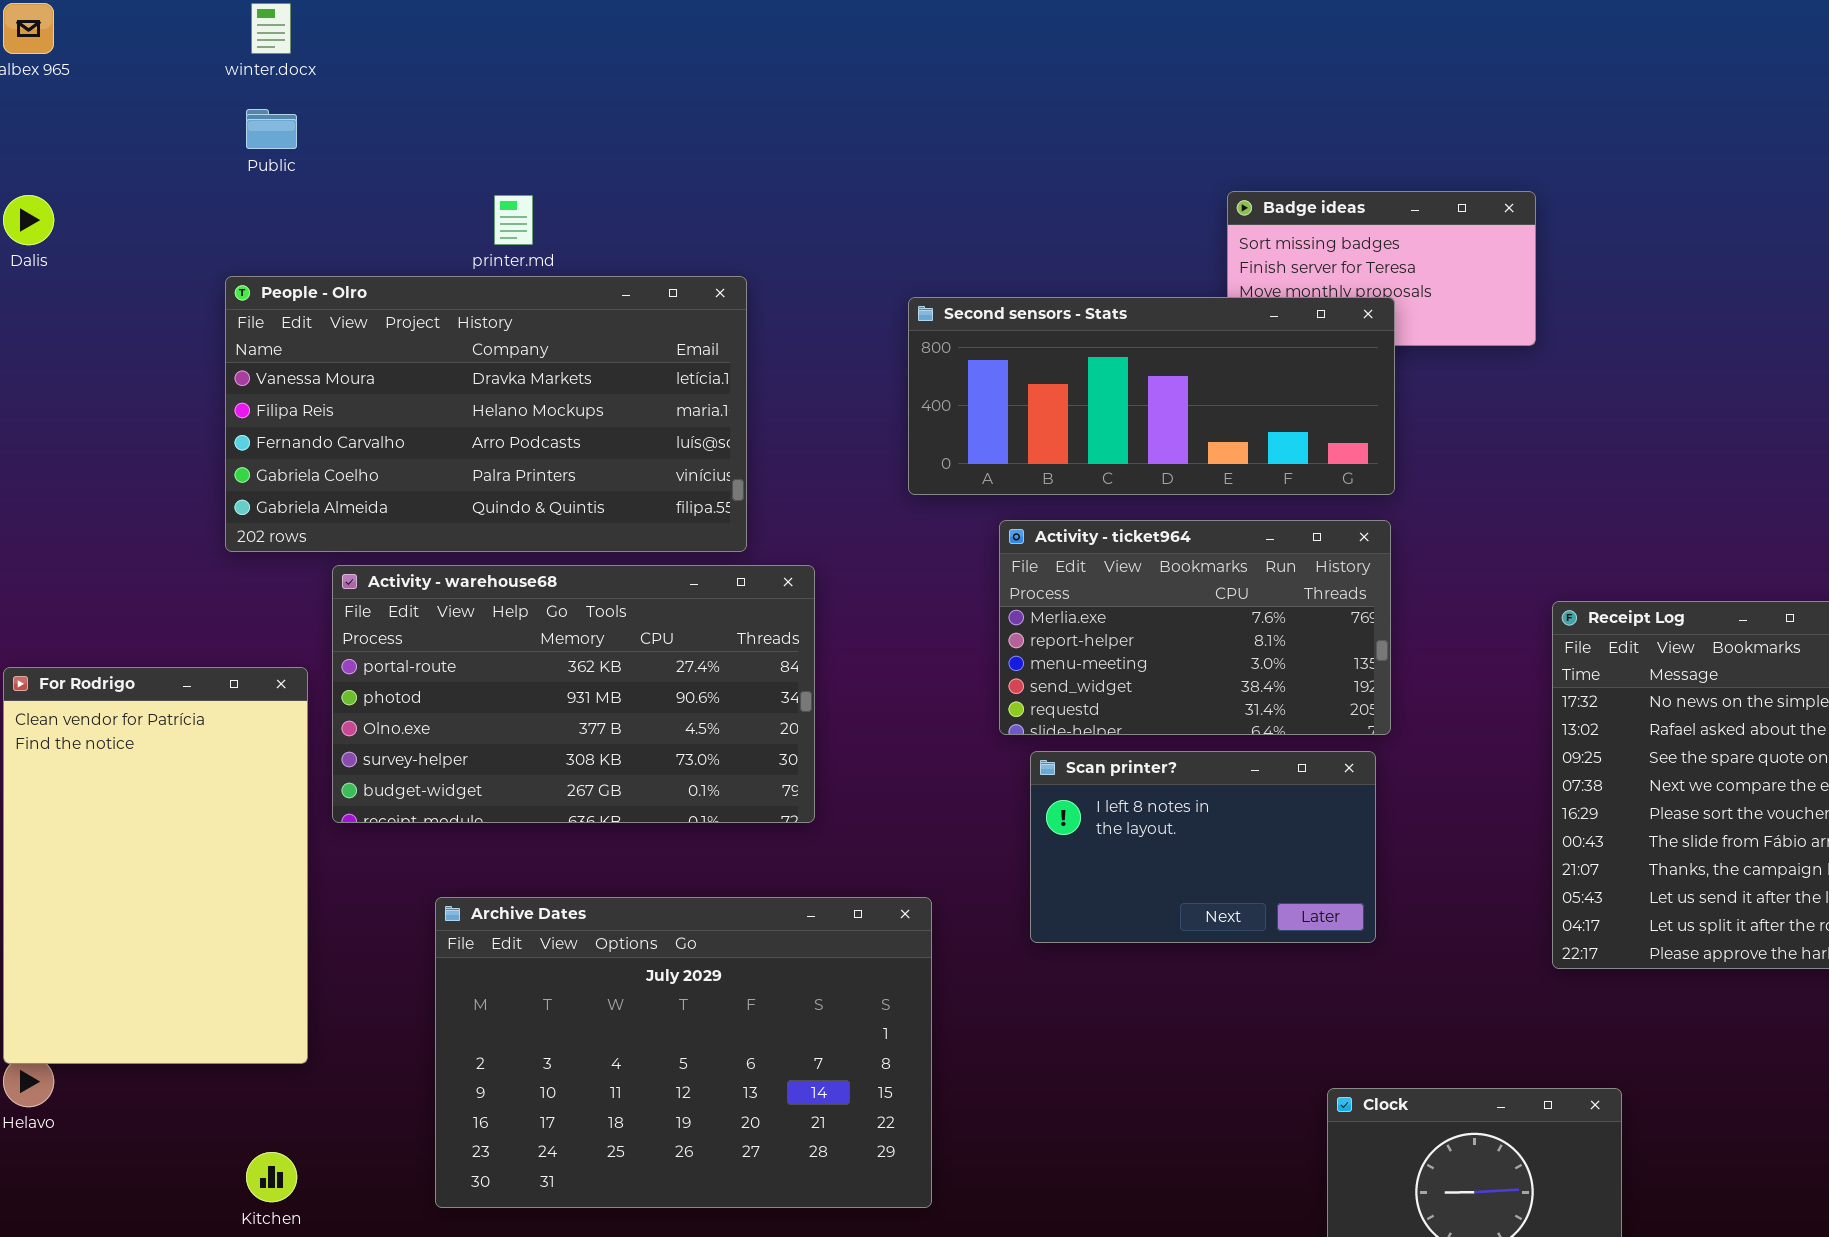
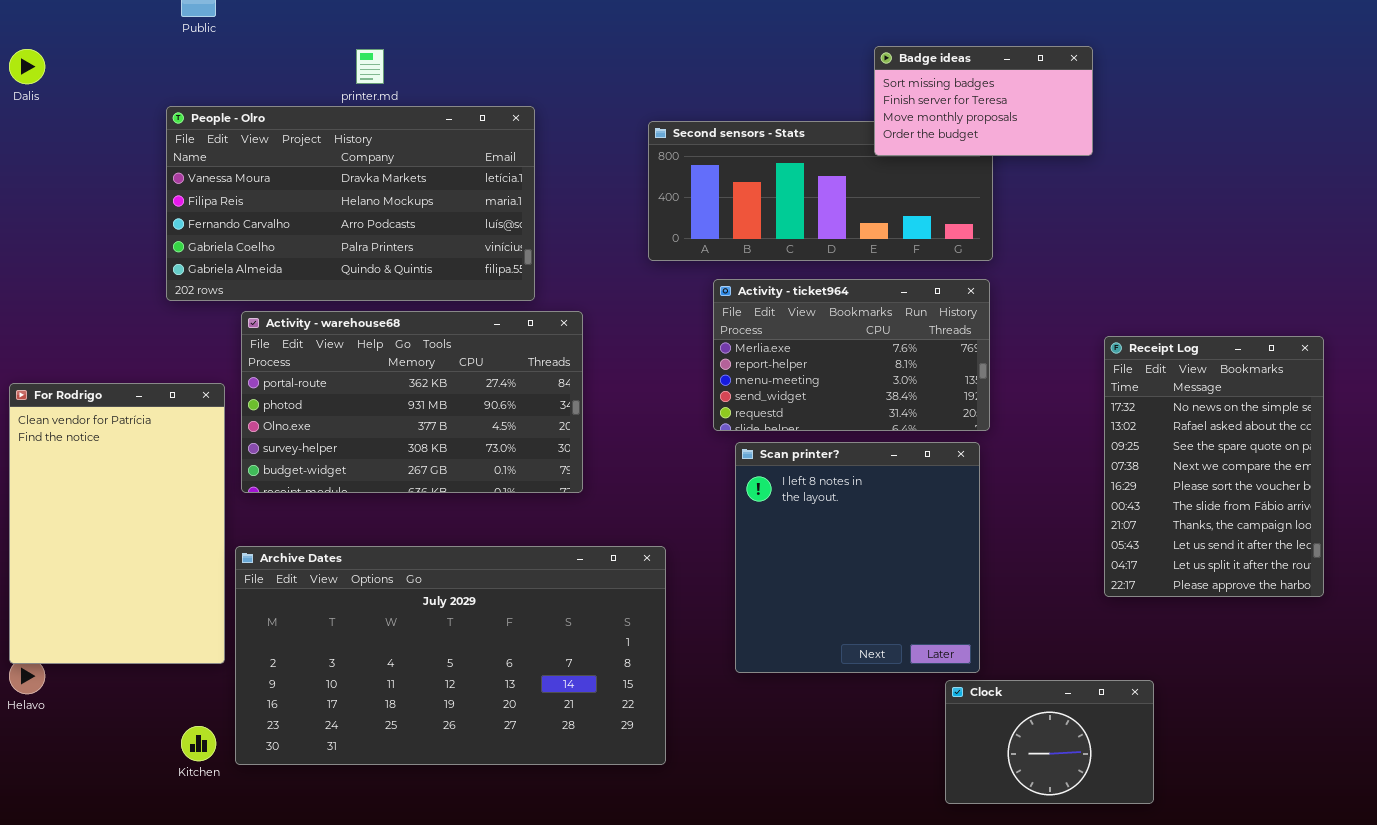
Badge ideas: [1227,191,1536,346] -> [874,46,1093,156], raised
Scan printer?: [1030,751,1376,943] -> [735,442,980,673], resized
Archive Dates: [435,897,932,1208] -> [235,546,666,765], resized

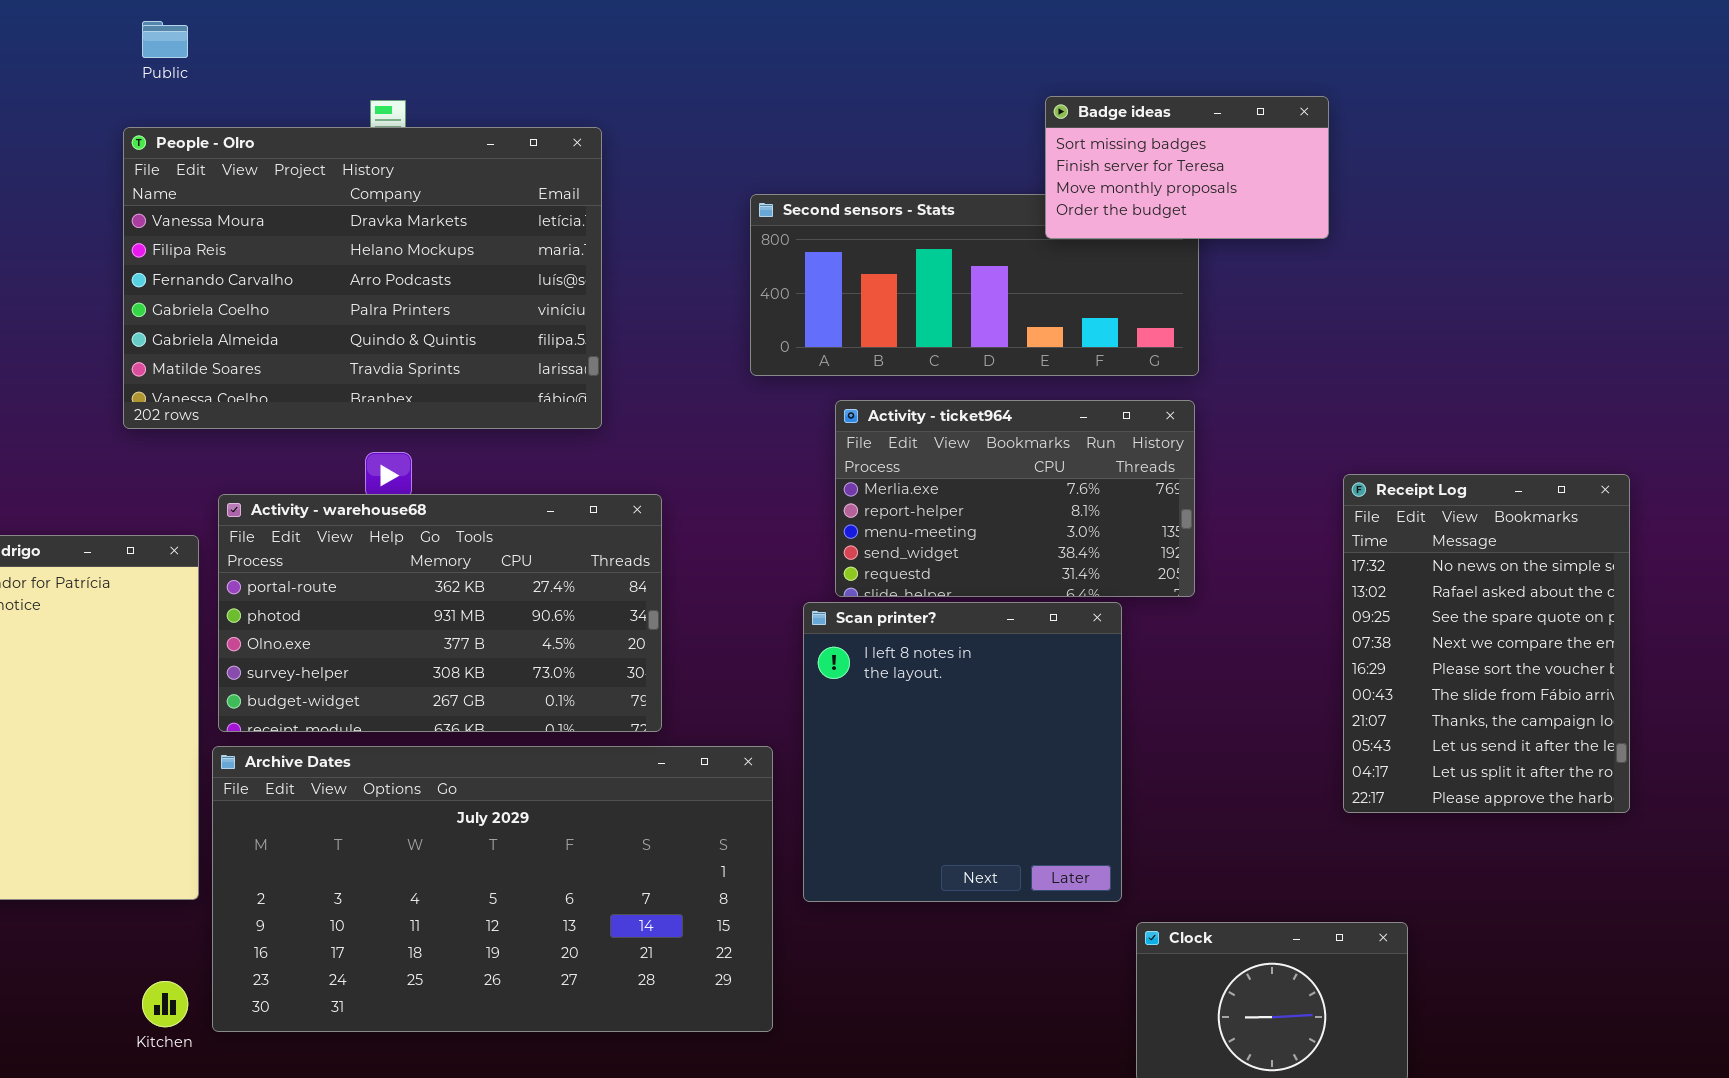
People - Olro: [166,106,535,301] -> [123,127,602,429], resized
Activity - warehouse68: [241,311,583,493] -> [218,494,662,732], moved
Scan printer?: [735,442,980,673] -> [803,602,1122,902], moved

